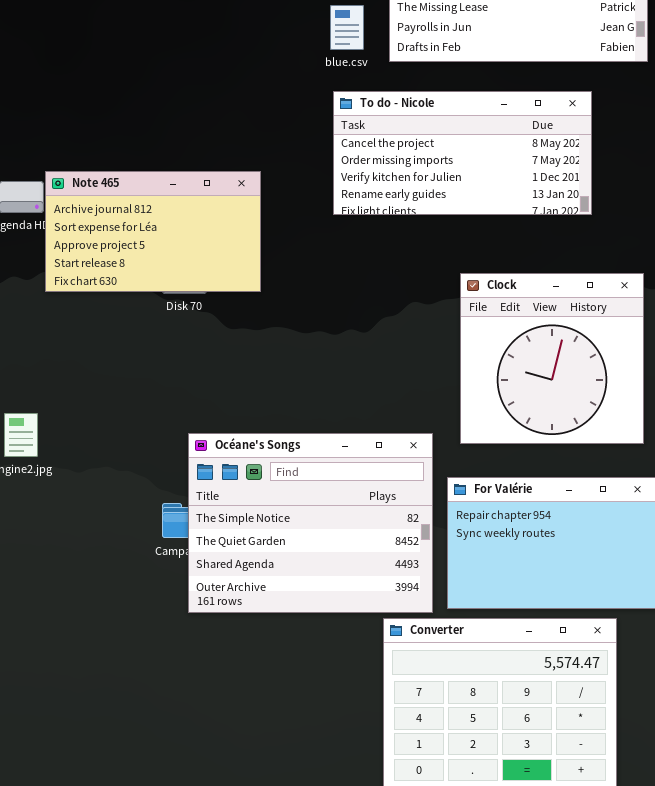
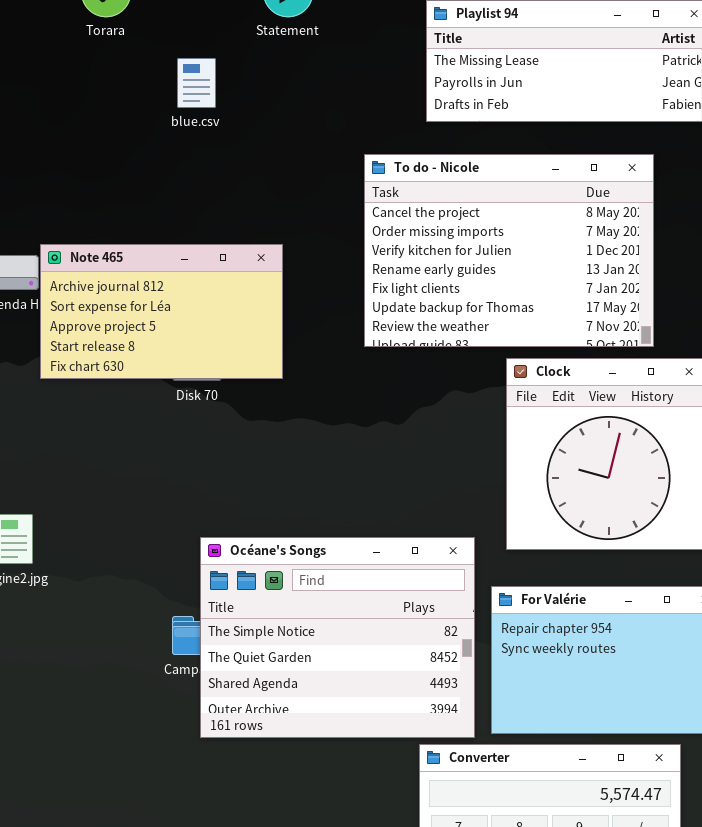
blue.csv: [330,5,364,50] -> [177,58,216,108], moved
To do - Nicole: [333,91,592,215] -> [364,154,654,347], resized

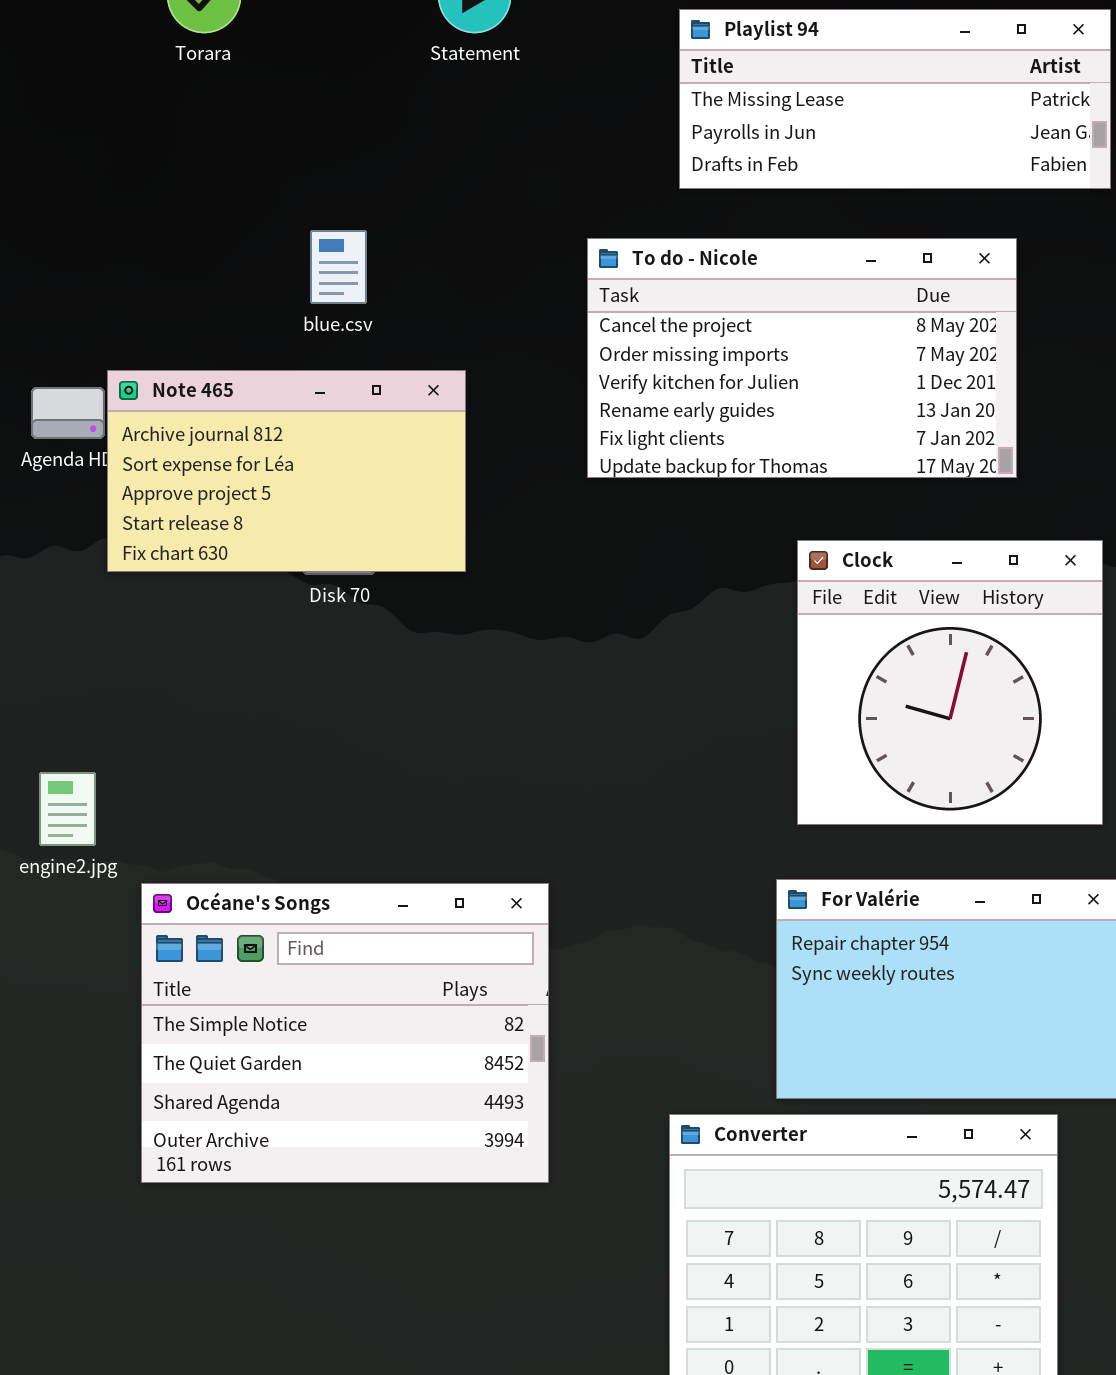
blue.csv: [177,58,216,108] -> [310,230,367,304], moved
To do - Nicole: [364,154,654,347] -> [587,238,1017,478], resized
Océane's Songs: [200,537,475,738] -> [141,883,549,1183], moved

